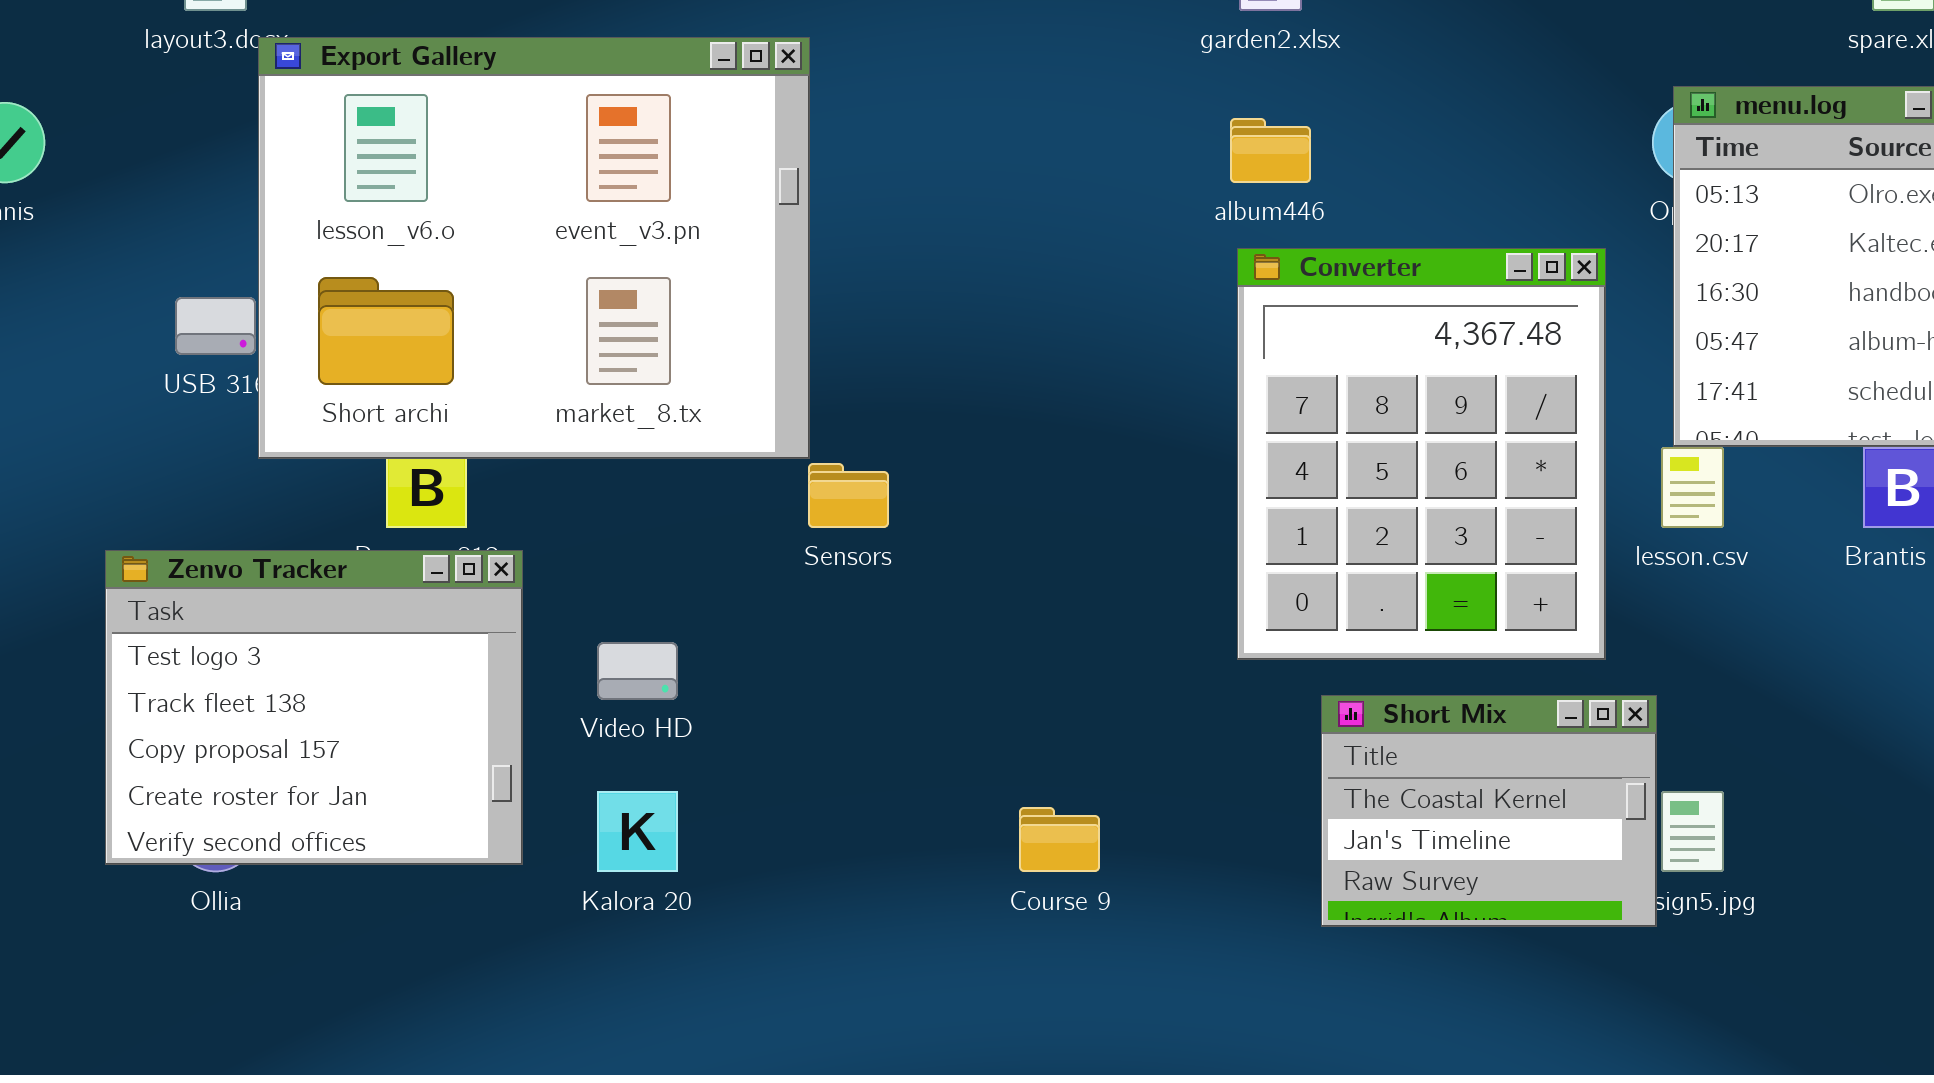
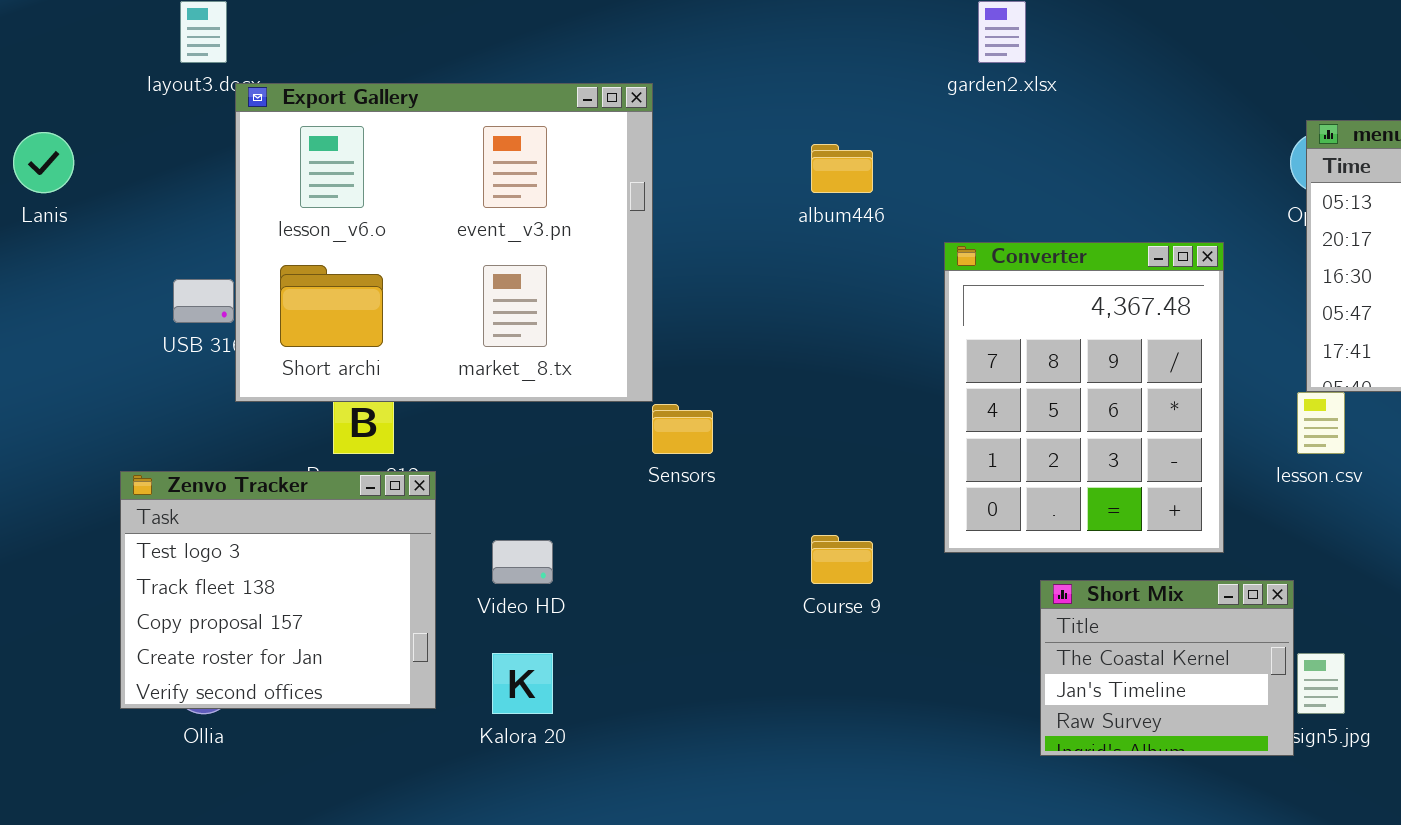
album446: [1230,118,1311,183] -> [811,144,873,193], moved
Converter: [1237,248,1606,660] -> [944,242,1224,553], moved
Course 9: [1019,807,1100,872] -> [811,535,873,584], moved

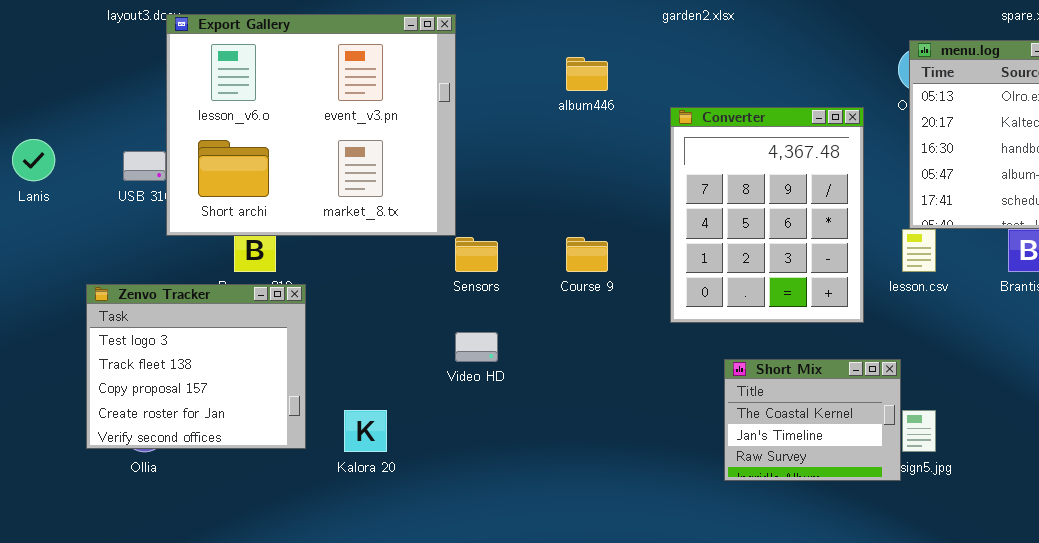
Lanis: [13,132,74,193] -> [12,139,55,181], moved
Converter: [944,242,1224,553] -> [670,107,864,323], moved
Course 9: [811,535,873,584] -> [566,237,608,272], moved
Video HD: [492,540,553,584] -> [455,332,498,362], moved

